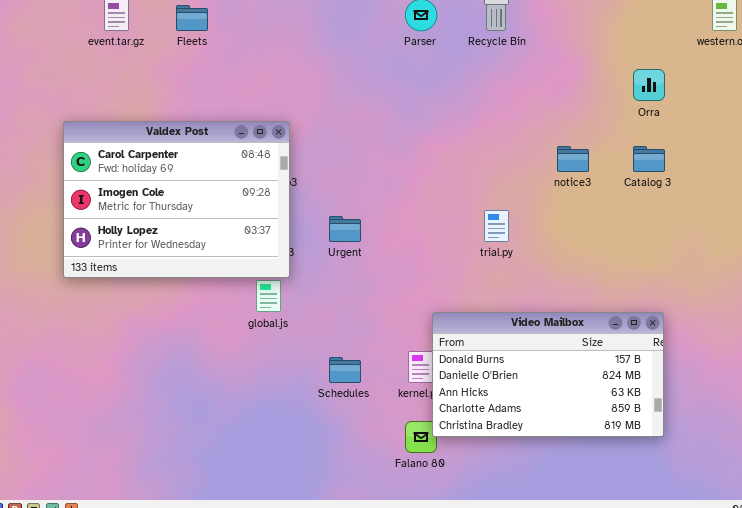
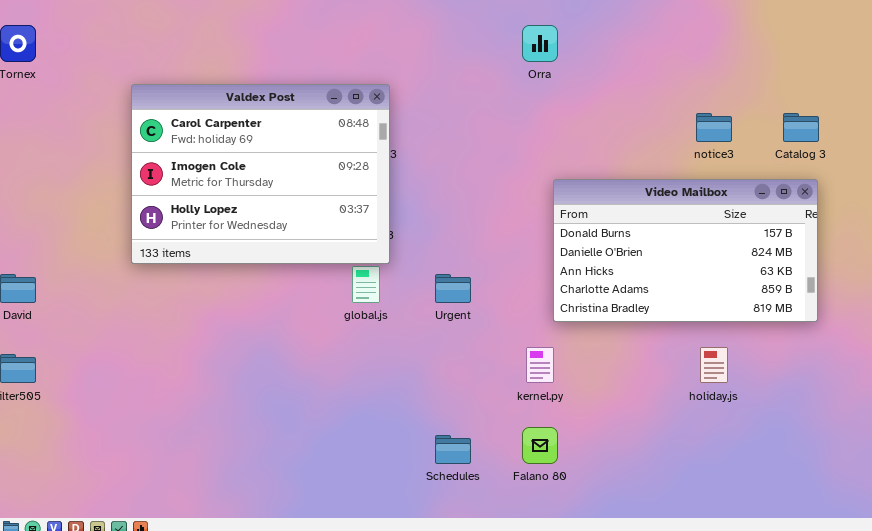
Orra: [633,69,665,101] -> [522,25,558,62], moved
Urgent: [329,216,361,242] -> [435,274,471,303], moved
Video Mailbox: [432,312,664,437] -> [553,179,818,322], moved
Schedules: [329,357,361,383] -> [435,435,471,464], moved

